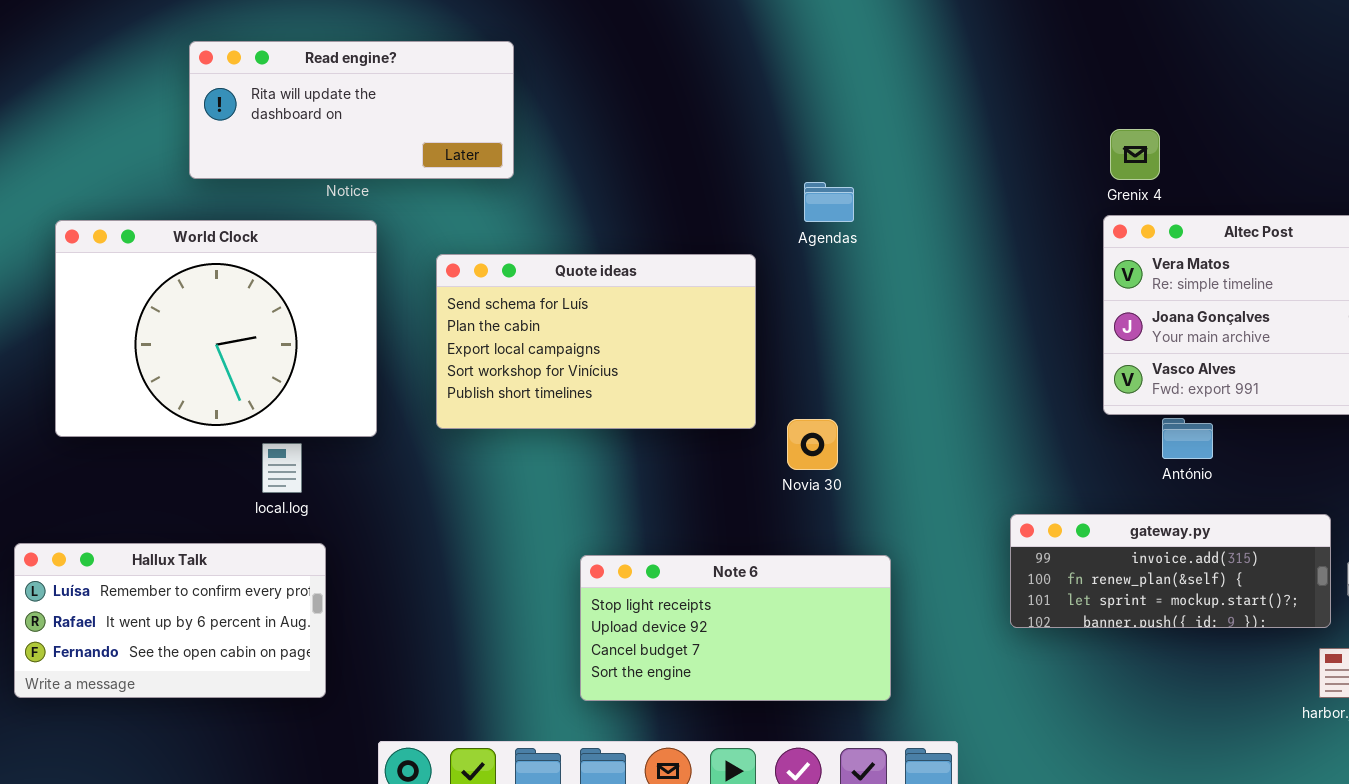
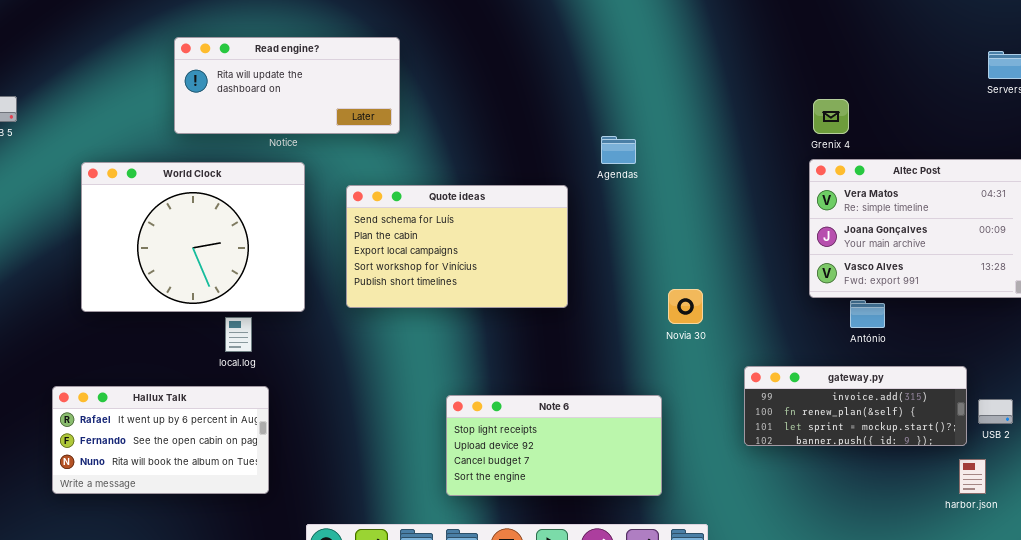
Novia 30: [787,419,838,470] -> [668,289,703,324], moved
Hallux Talk: [14,543,326,698] -> [52,386,269,494], scrolled down 1 row

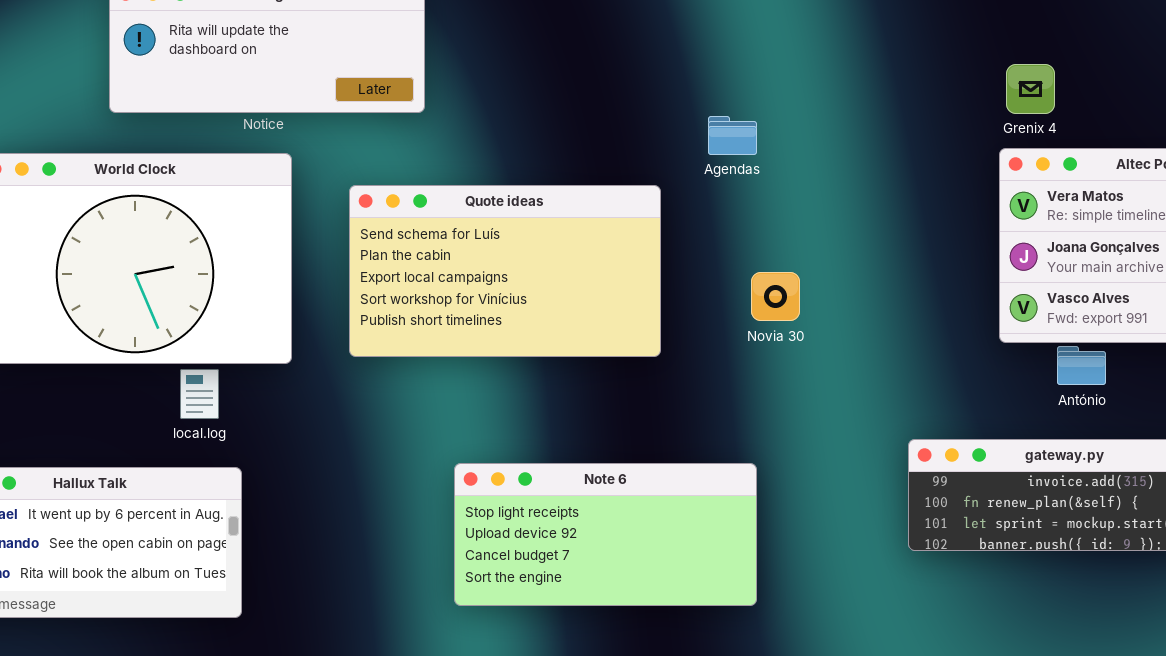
Novia 30: [668,289,703,324] -> [751,272,800,321], moved
Note 6: [446,395,662,496] -> [454,463,757,606], moved

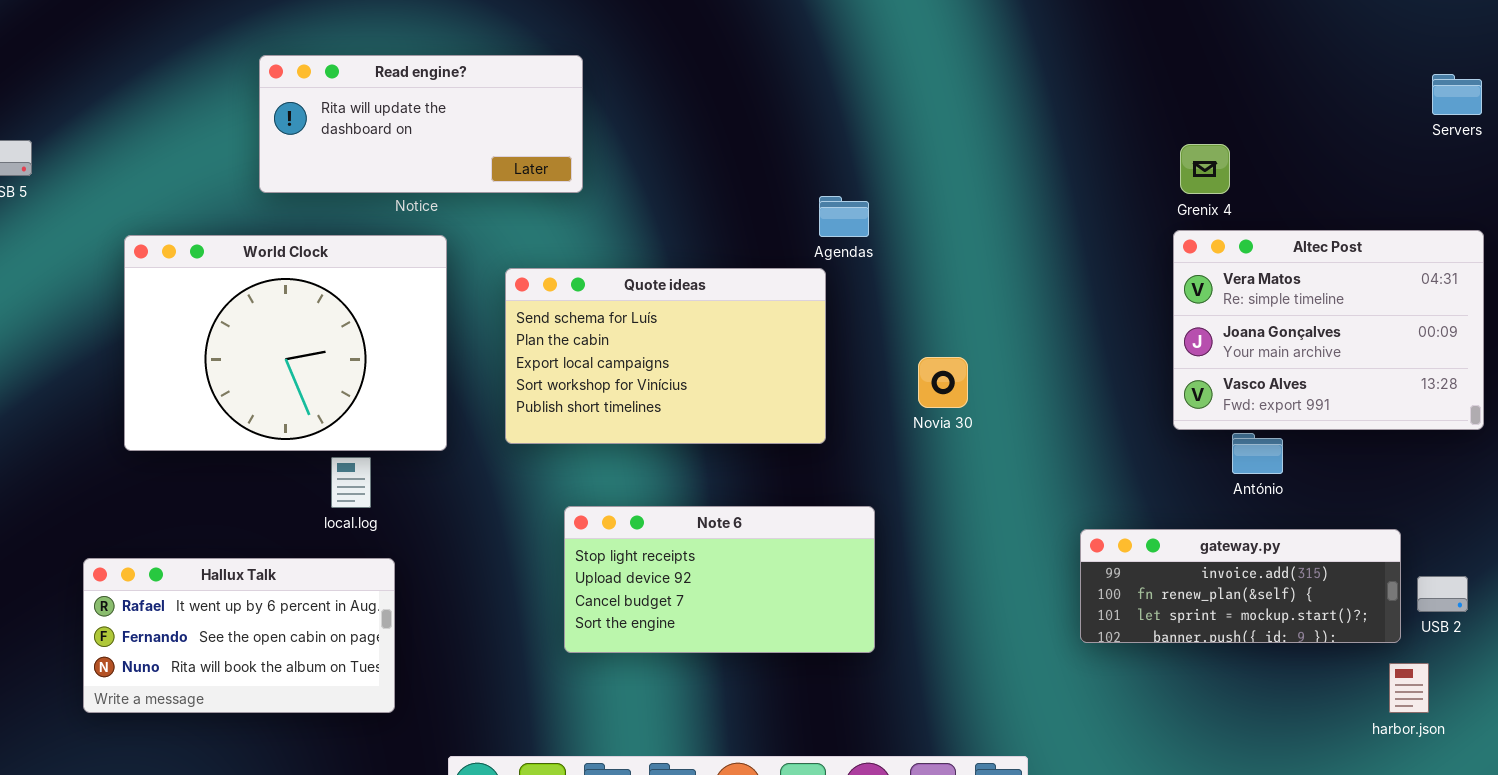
Agendas: [708,116,757,155] -> [819,196,869,237], moved
Note 6: [454,463,757,606] -> [564,506,875,653], moved

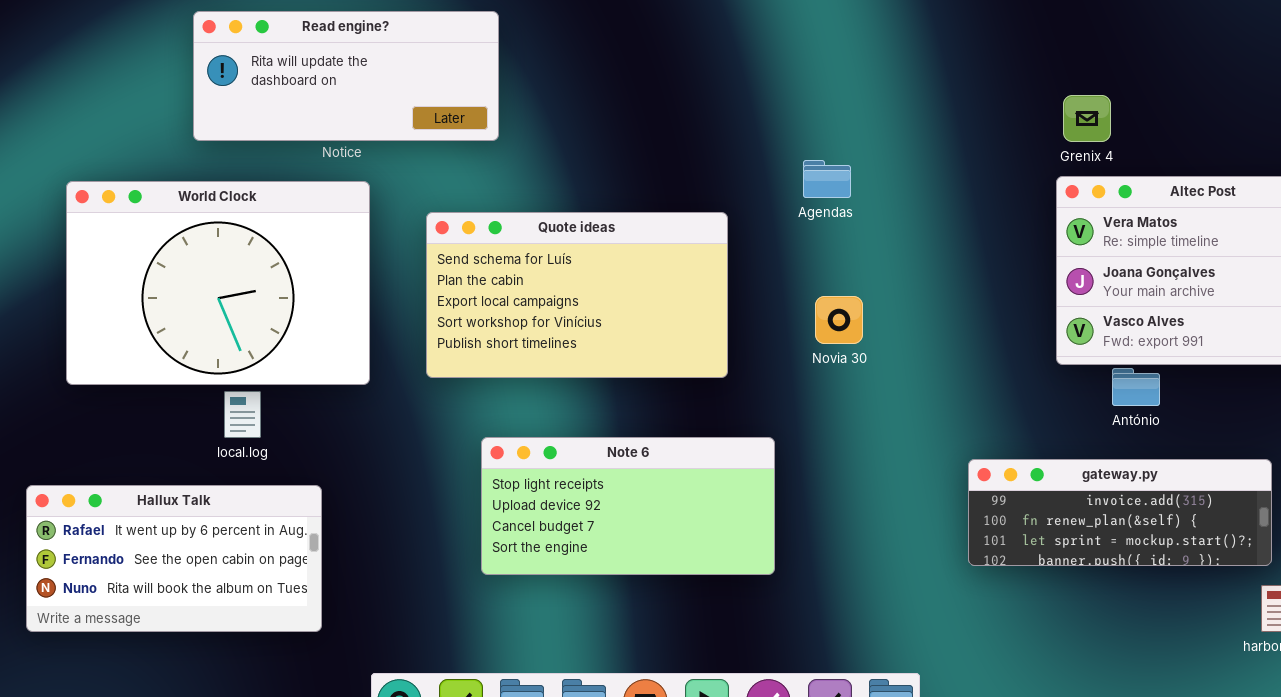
Agendas: [819,196,869,237] -> [803,160,851,198], moved
local.log: [331,457,371,508] -> [224,391,261,438], moved

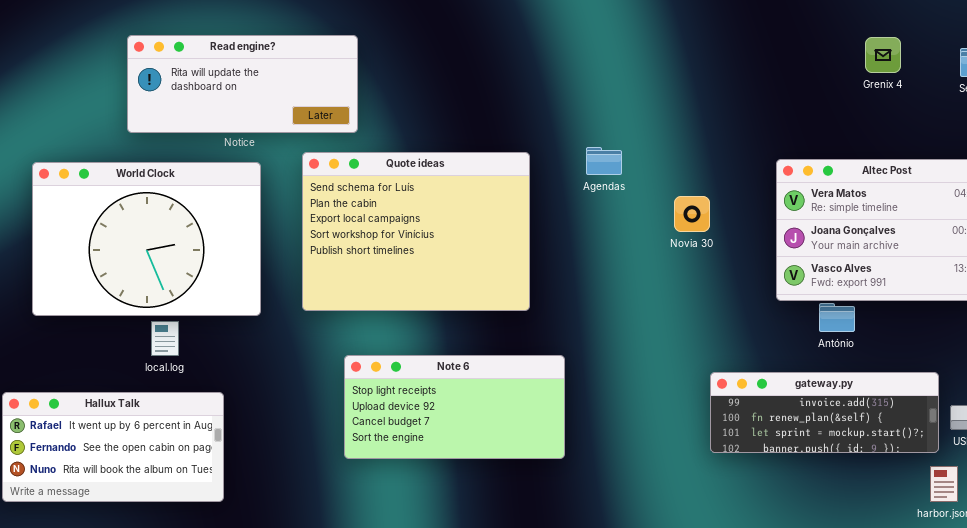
Grenix 4: [1063,95,1111,142] -> [865,37,901,73], moved
Quote ideas: [426,212,728,378] -> [302,152,530,311], resized
Novia 30: [815,296,863,344] -> [674,196,710,232], moved

